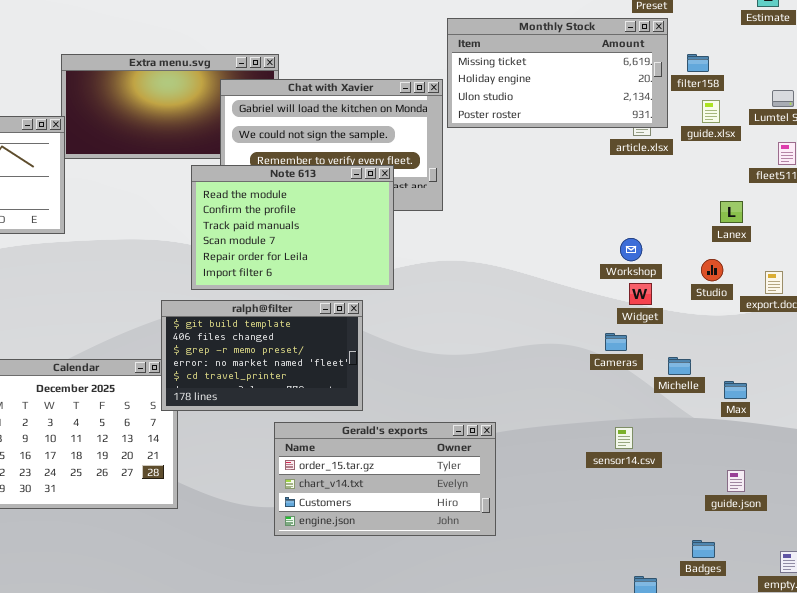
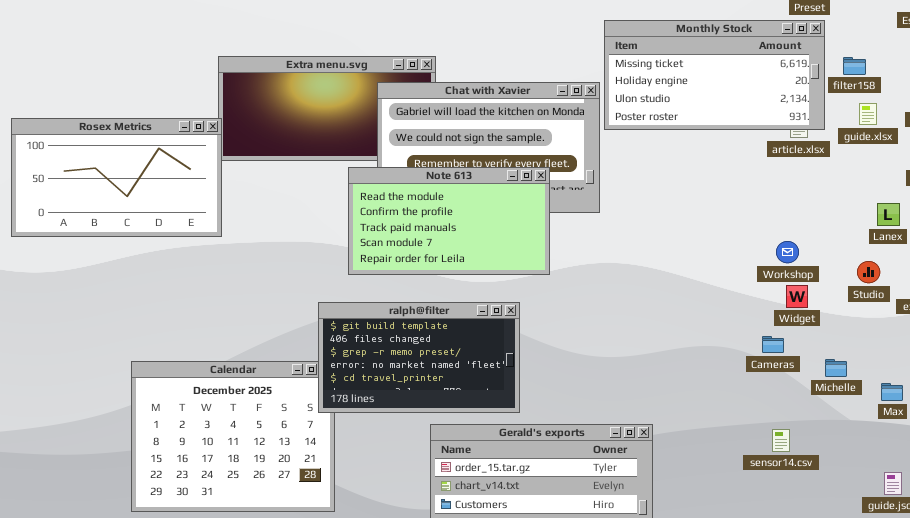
Note 613: [191,165,394,290] -> [348,167,550,275], resized

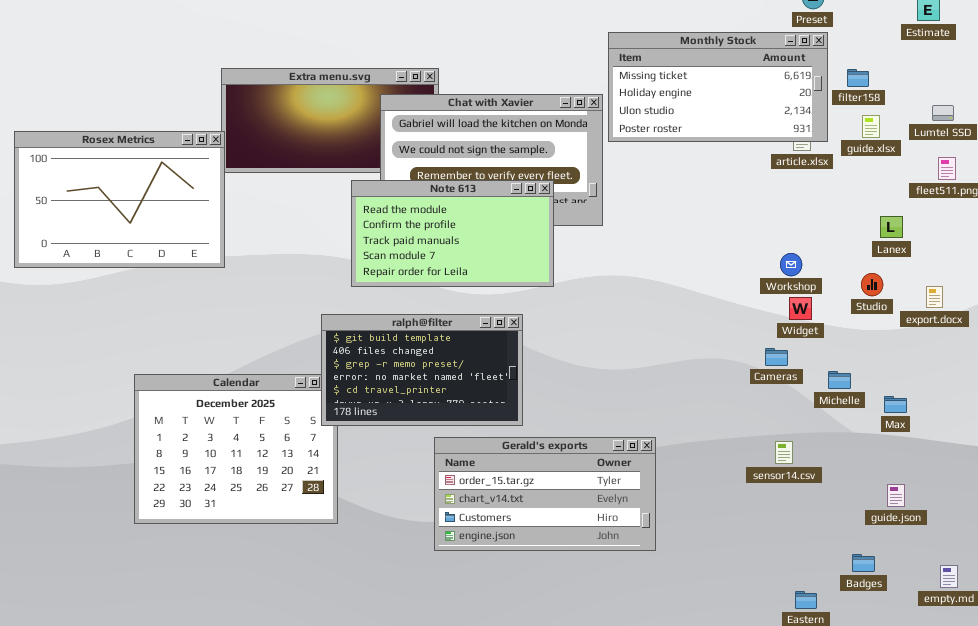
Rosex Metrics: [11,118,222,237] -> [14,131,225,268], resized

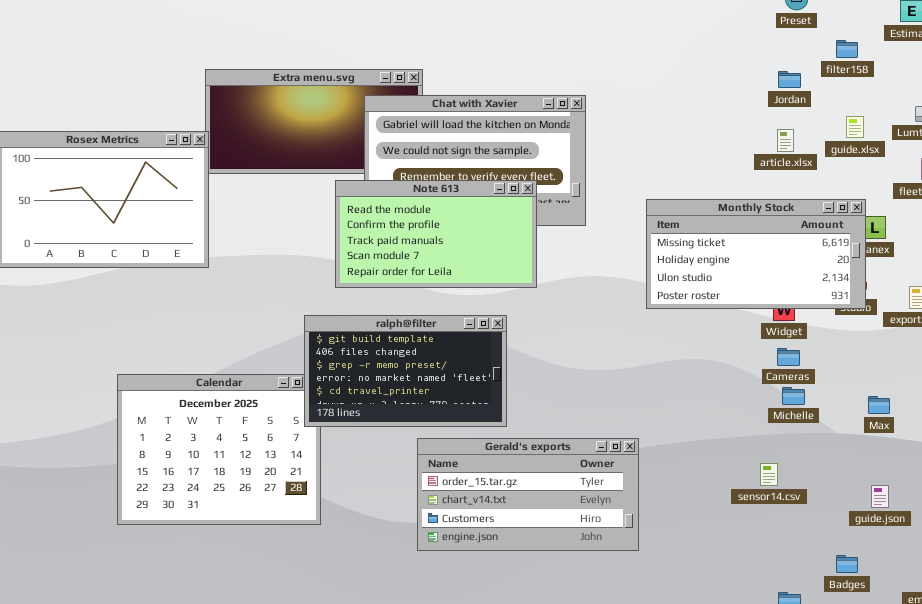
Monthly Stock: [608,32,828,142] -> [646,199,866,309], moved
filter158: [847,69,869,87] -> [836,40,858,58], moved
Cameras: [765,348,788,366] -> [777,348,800,366], moved
Michelle: [828,371,851,389] -> [782,387,805,405], moved
sensor14.csv: [775,441,793,464] -> [760,463,778,486], moved

